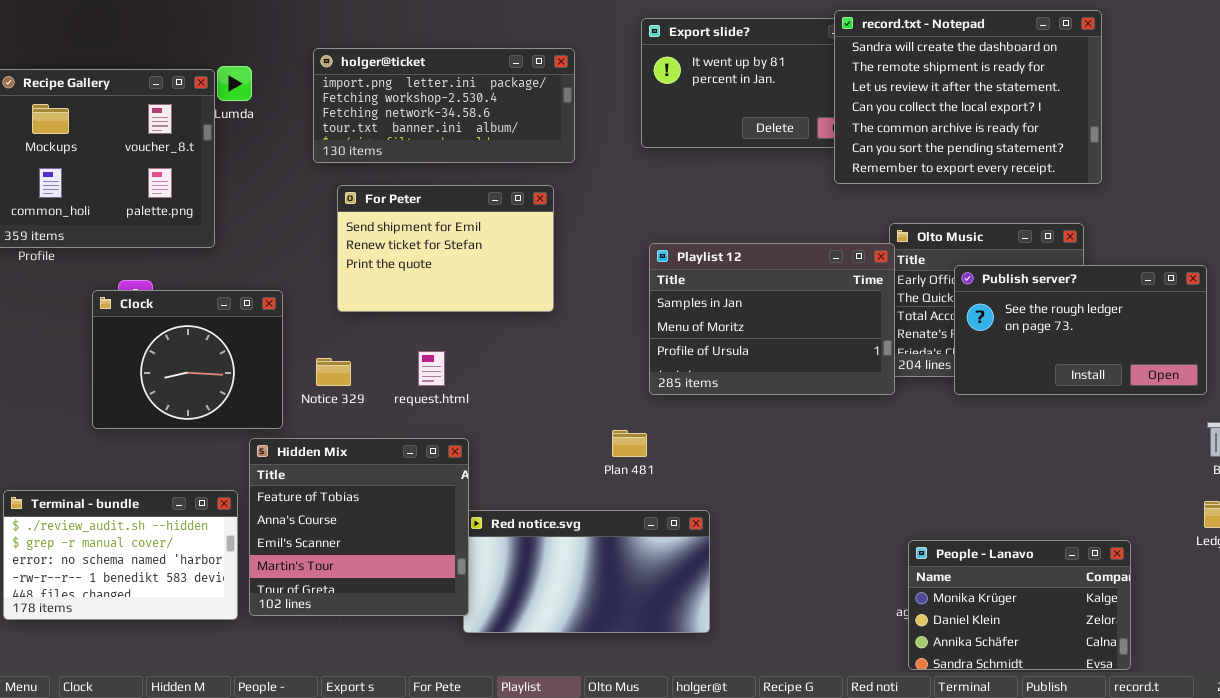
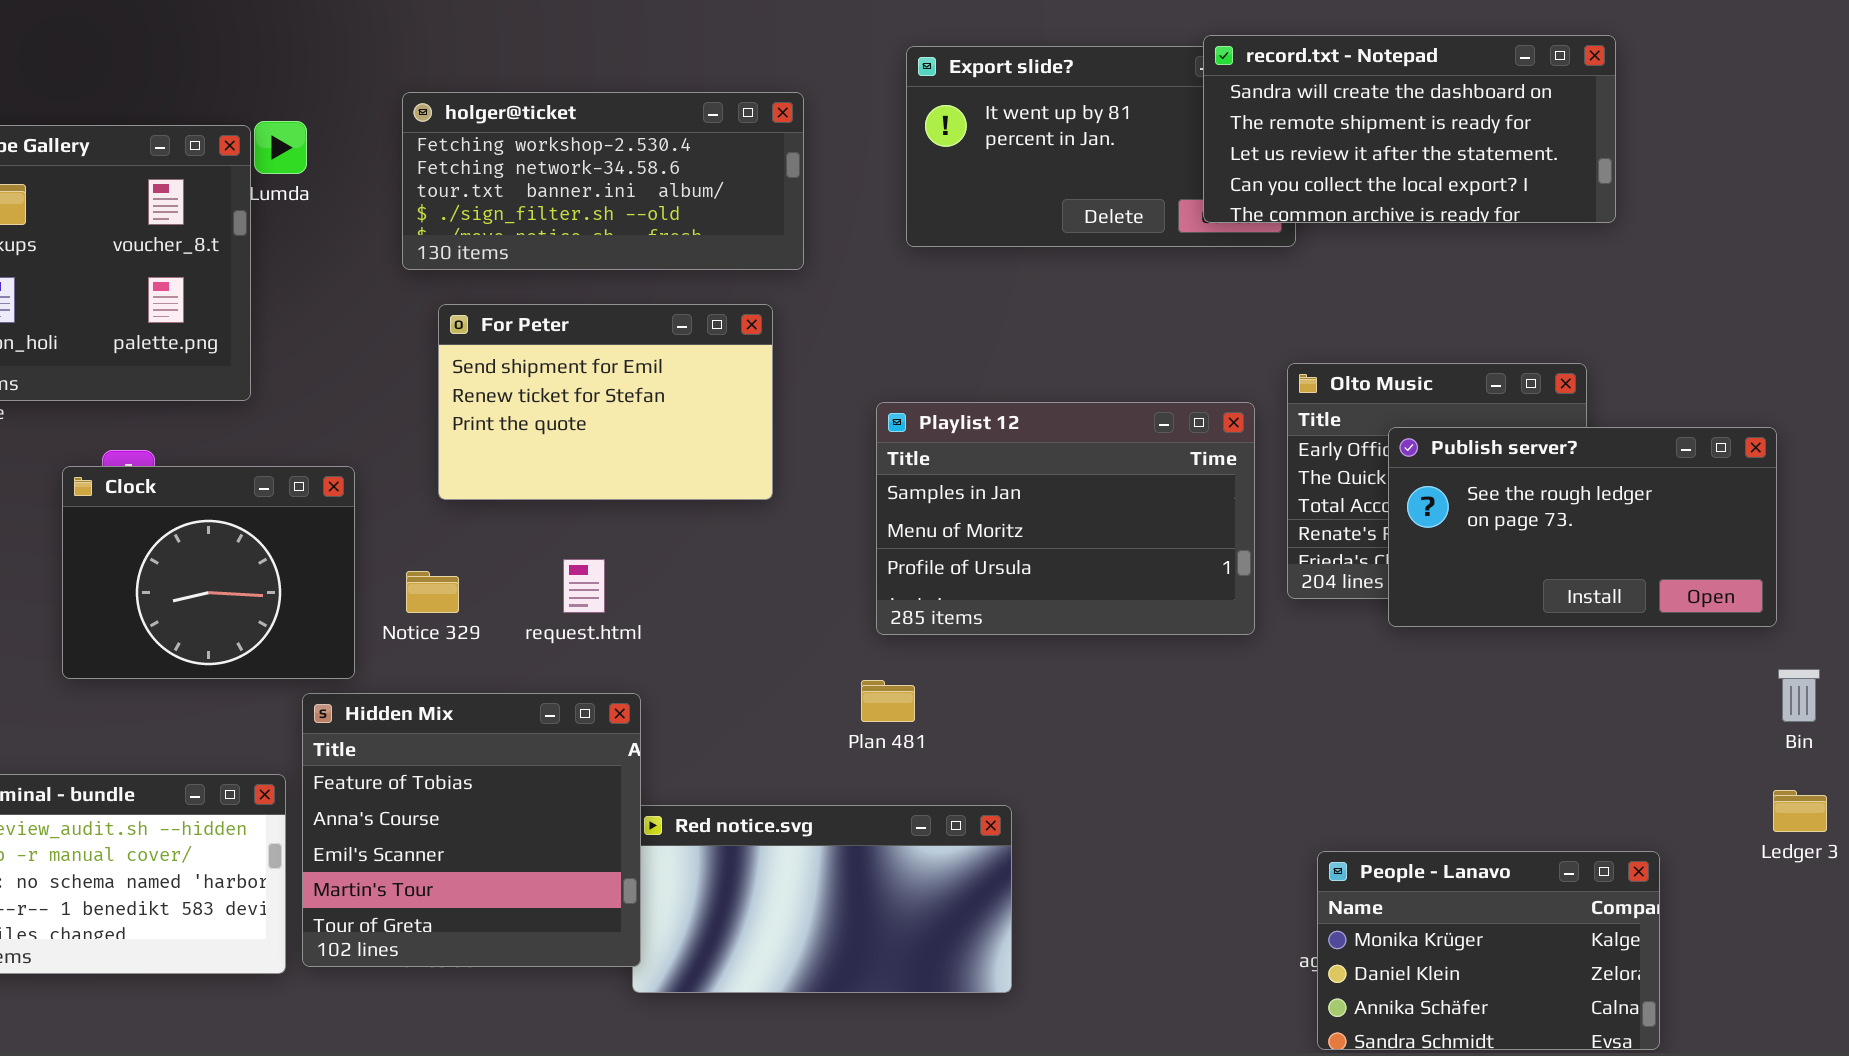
record.txt - Notepad: [834,10,1102,184] -> [1203,35,1616,223], resized
holger@ticket: [313,48,575,163] -> [402,92,804,270], scrolled down 1 row
Playlist 12: [649,243,895,395] -> [876,402,1255,635], moved

